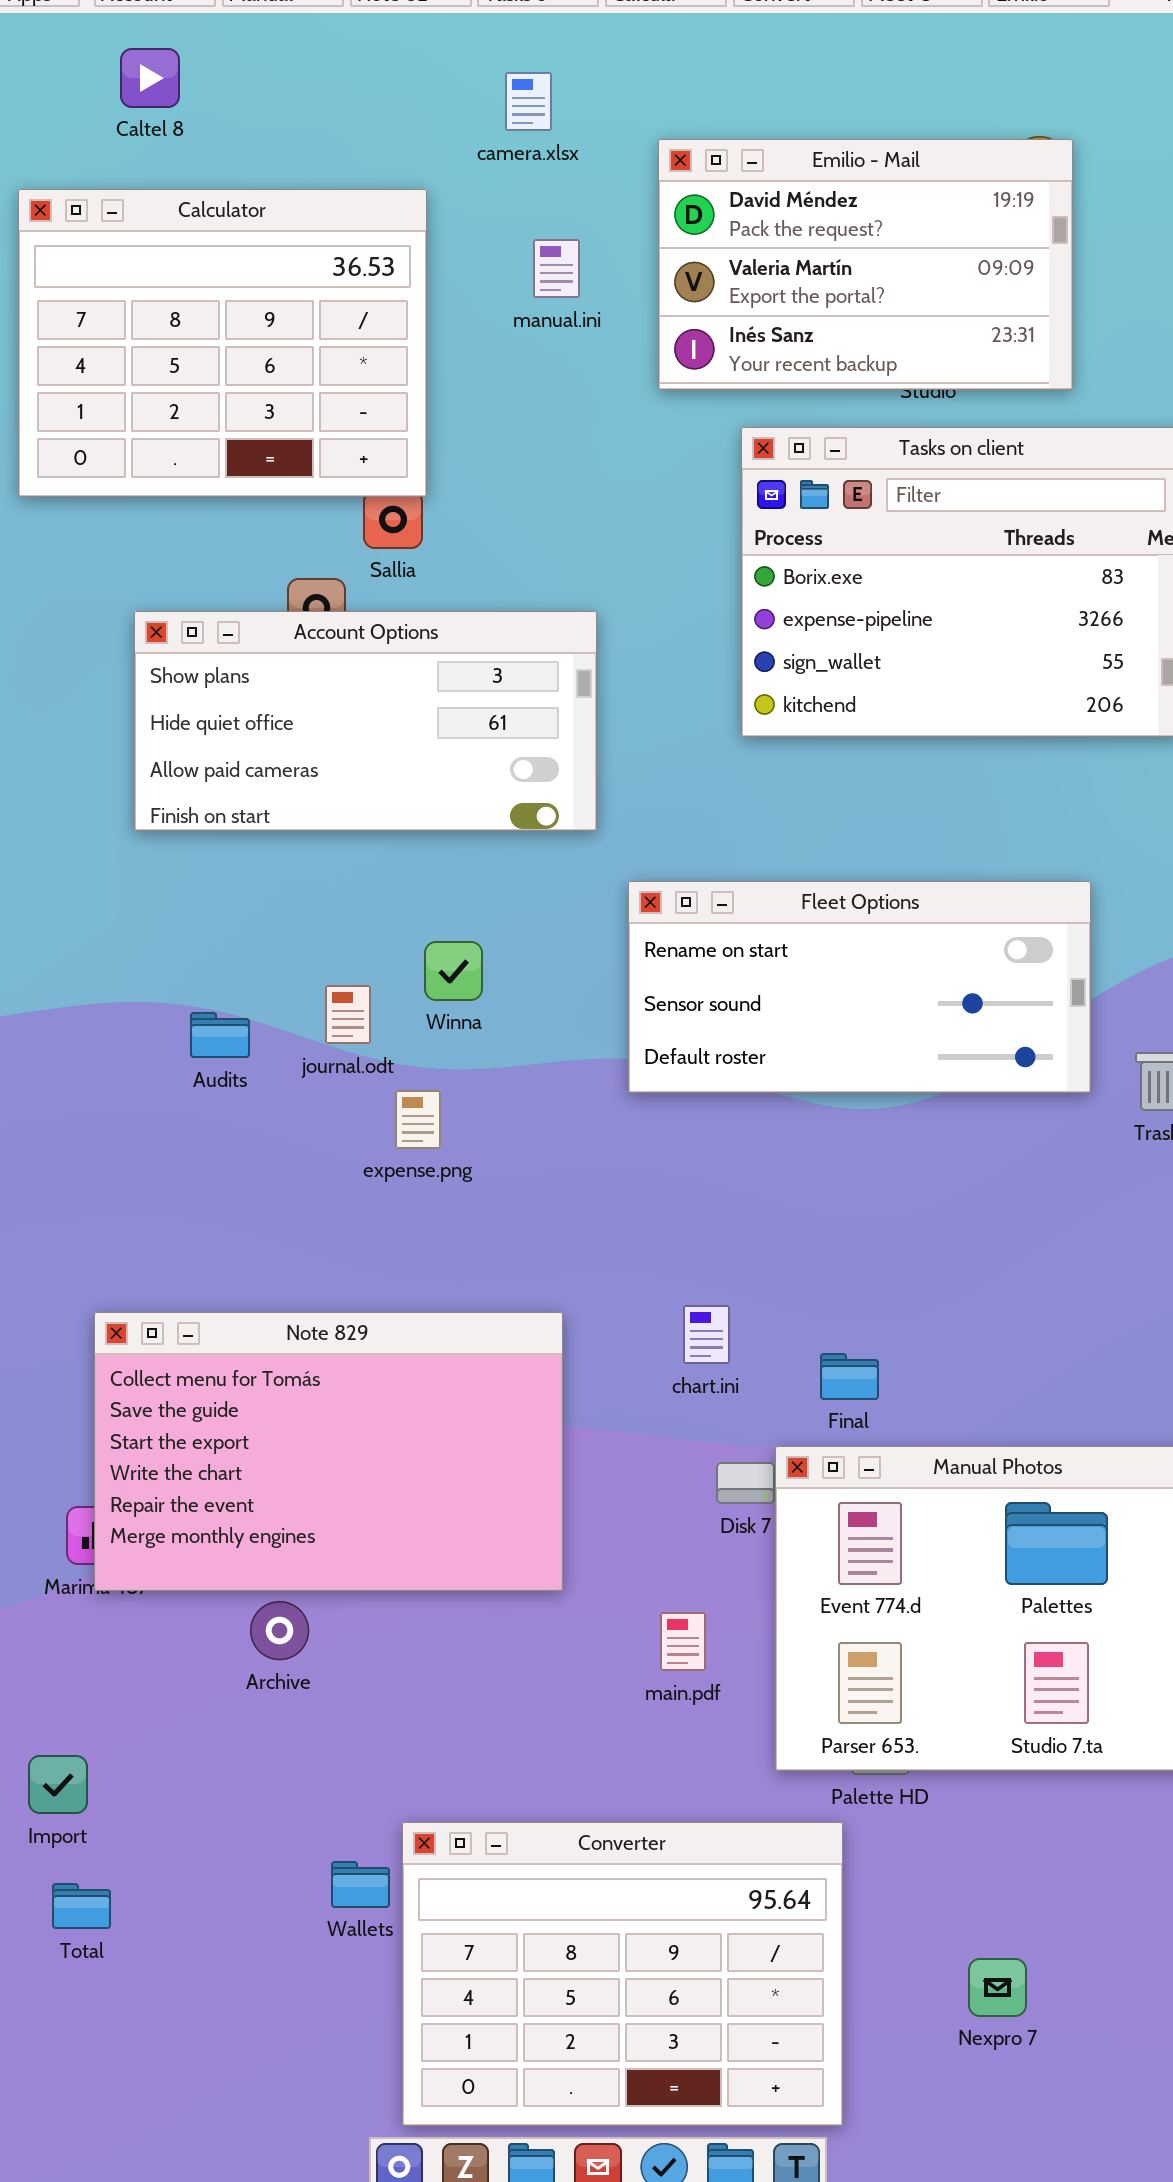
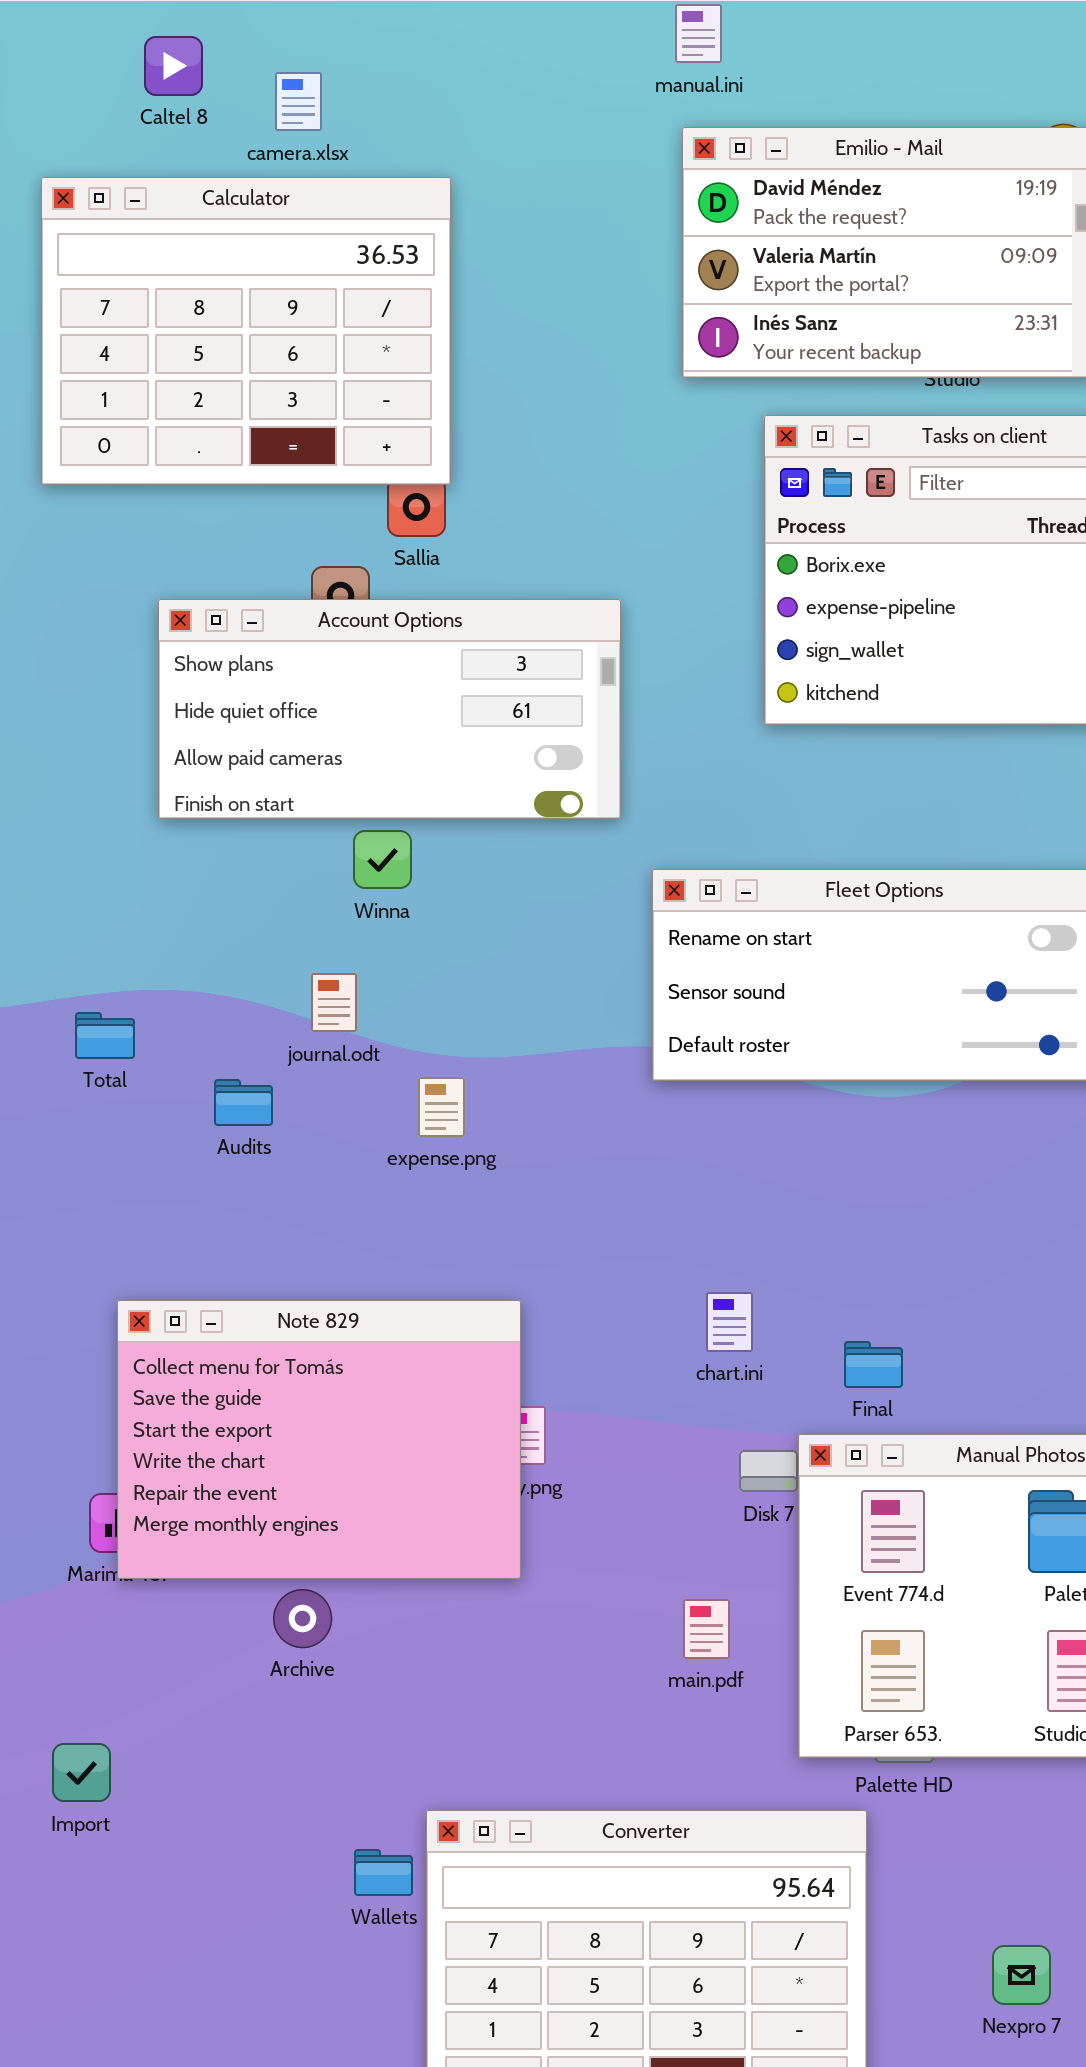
camera.xlsx: [505,72,552,131] -> [275,72,322,131], moved
manual.ini: [533,239,580,298] -> [675,4,722,63], moved
Winna: [424,941,483,1001] -> [353,830,412,889], moved
journal.odt: [325,985,371,1044] -> [311,973,357,1032], moved
Audits: [190,1012,250,1058] -> [214,1079,273,1126], moved
Note 829: [94,1312,563,1591] -> [117,1300,521,1579], resized
Total: [52,1883,111,1929] -> [75,1012,135,1059], moved

